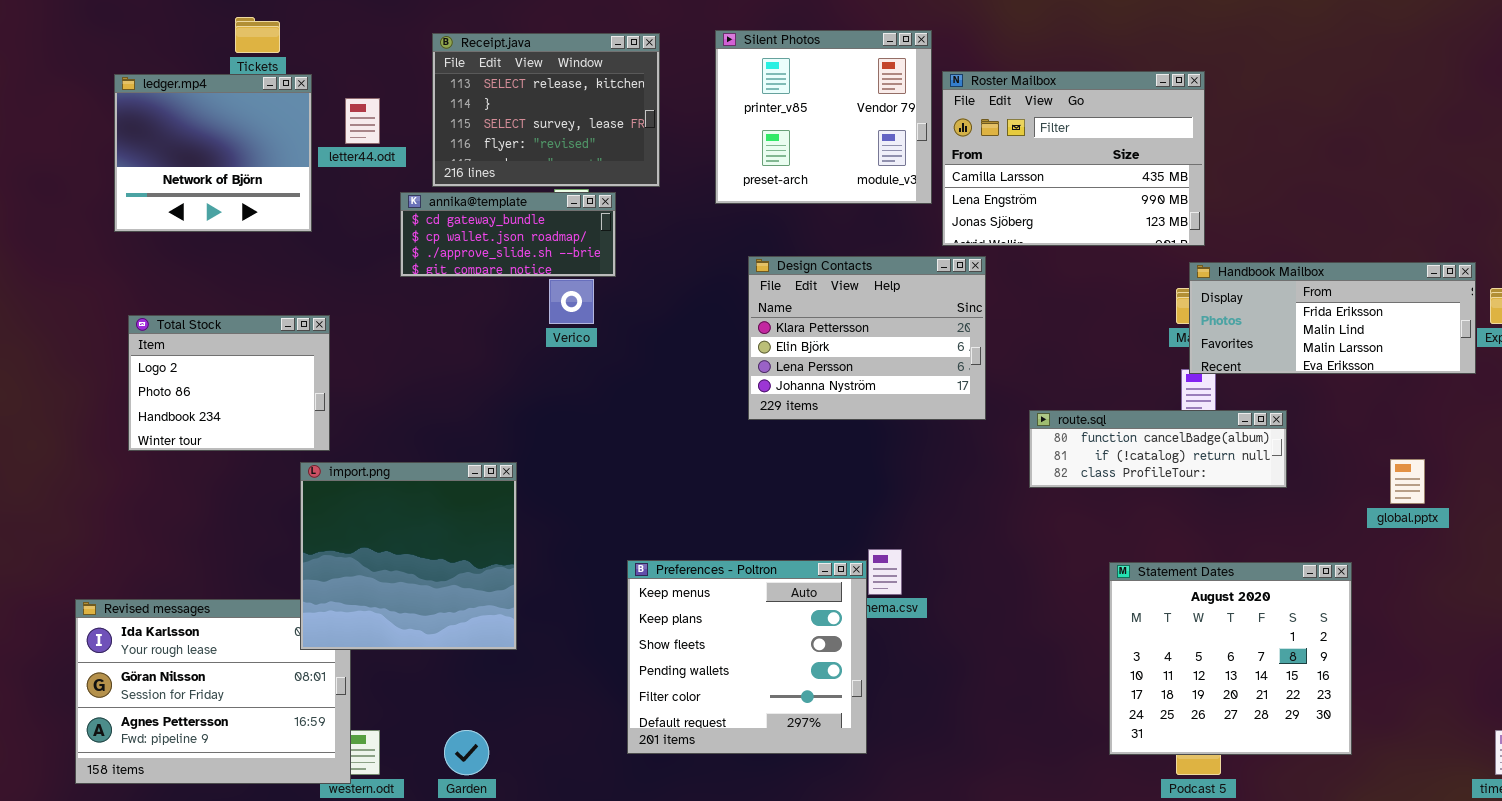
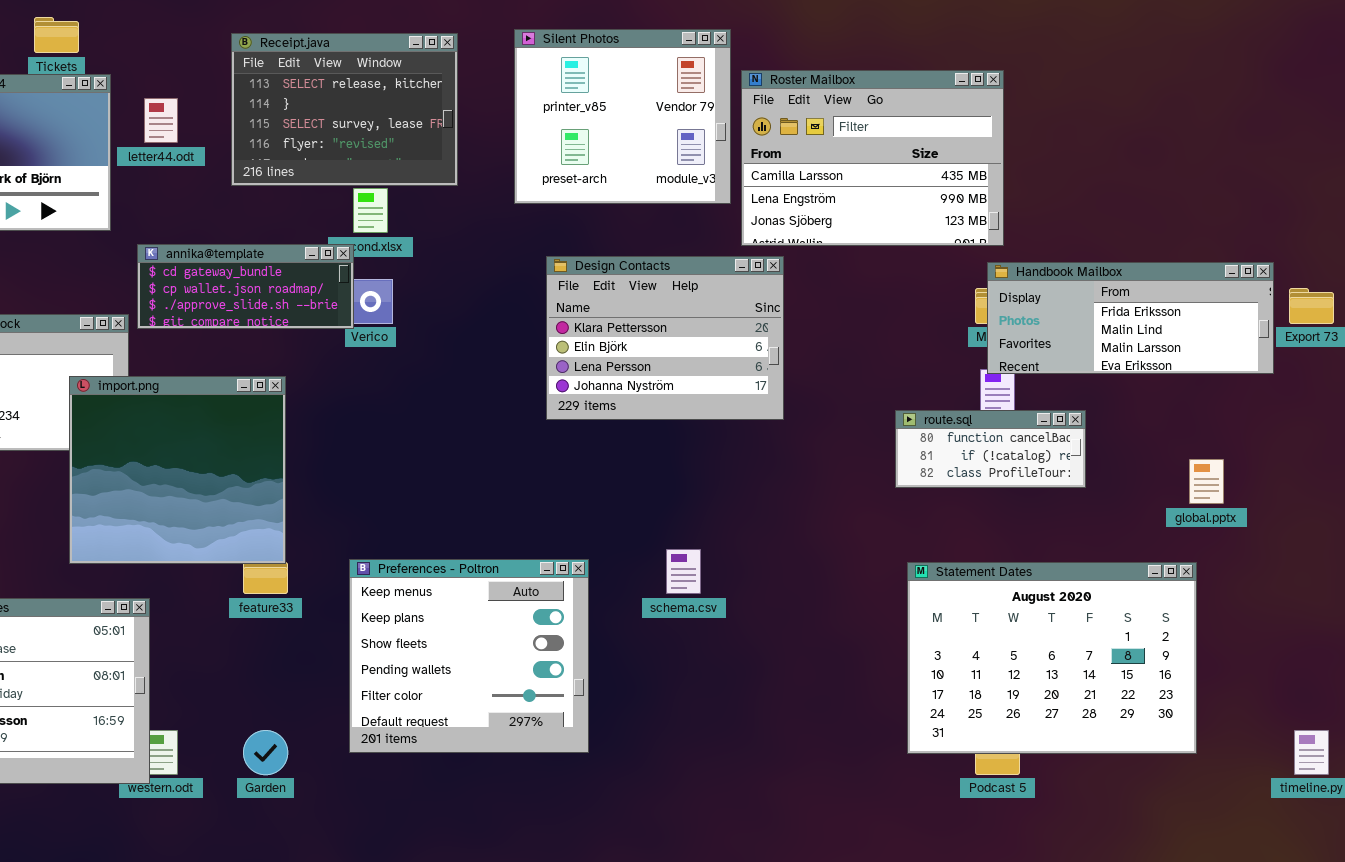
annika@template: [400,192,616,277] -> [137,244,354,329], moved
route.sql: [1029,410,1287,488] -> [895,410,1086,488], resized
import.png: [300,462,517,650] -> [69,376,286,564], moved
Preferences - Poltron: [627,560,867,754] -> [349,559,589,753], moved
Statement Dates: [1109,562,1352,755] -> [907,562,1197,754], resized

